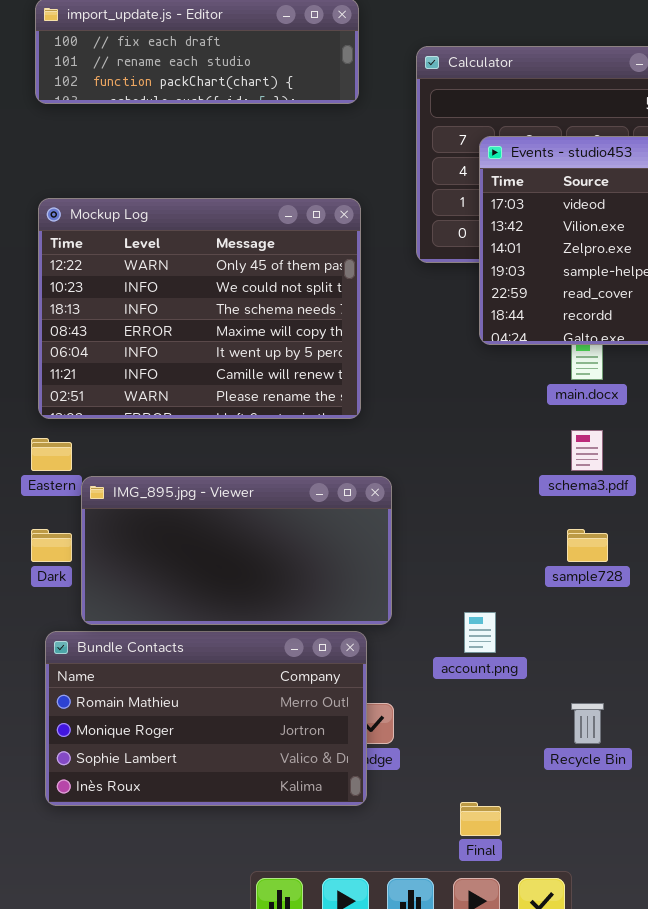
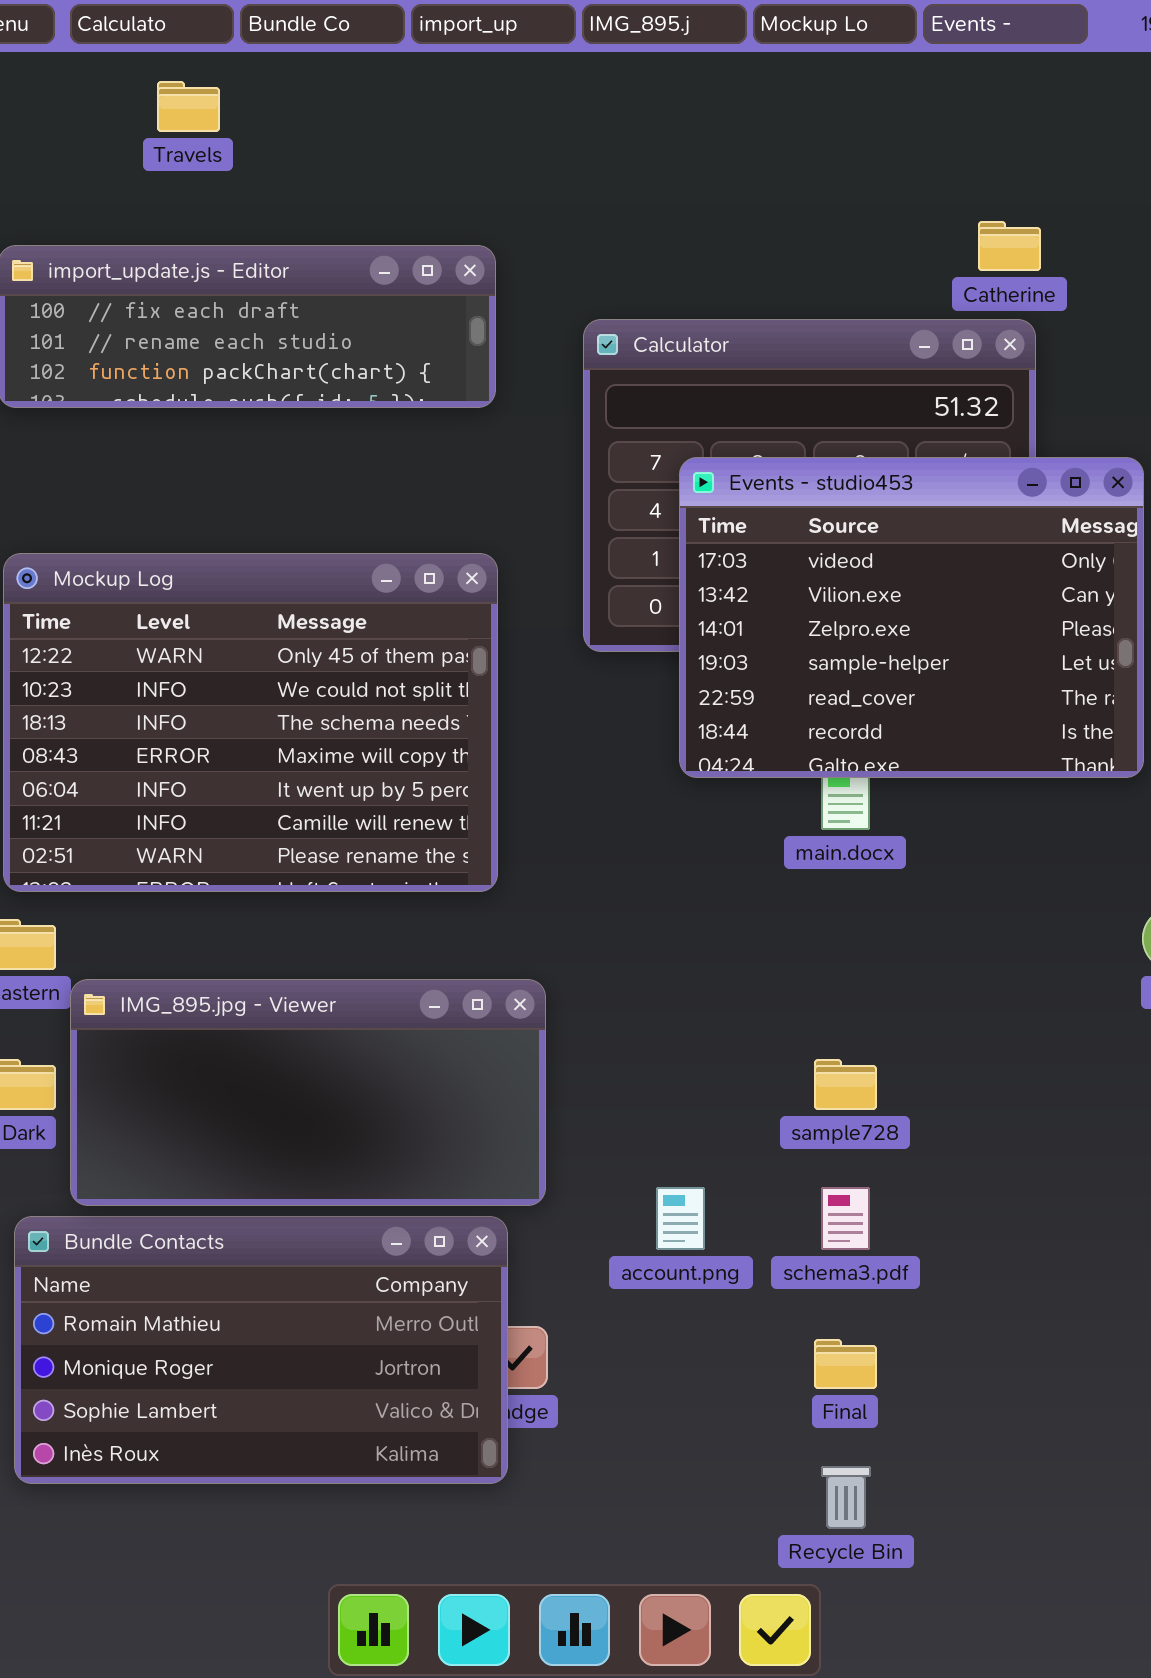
schema3.pdf: [571,430,603,471] -> [821,1187,870,1250], moved
Recycle Bin: [571,703,604,744] -> [821,1466,871,1529], moved
Final: [460,802,501,836] -> [814,1339,877,1389], moved

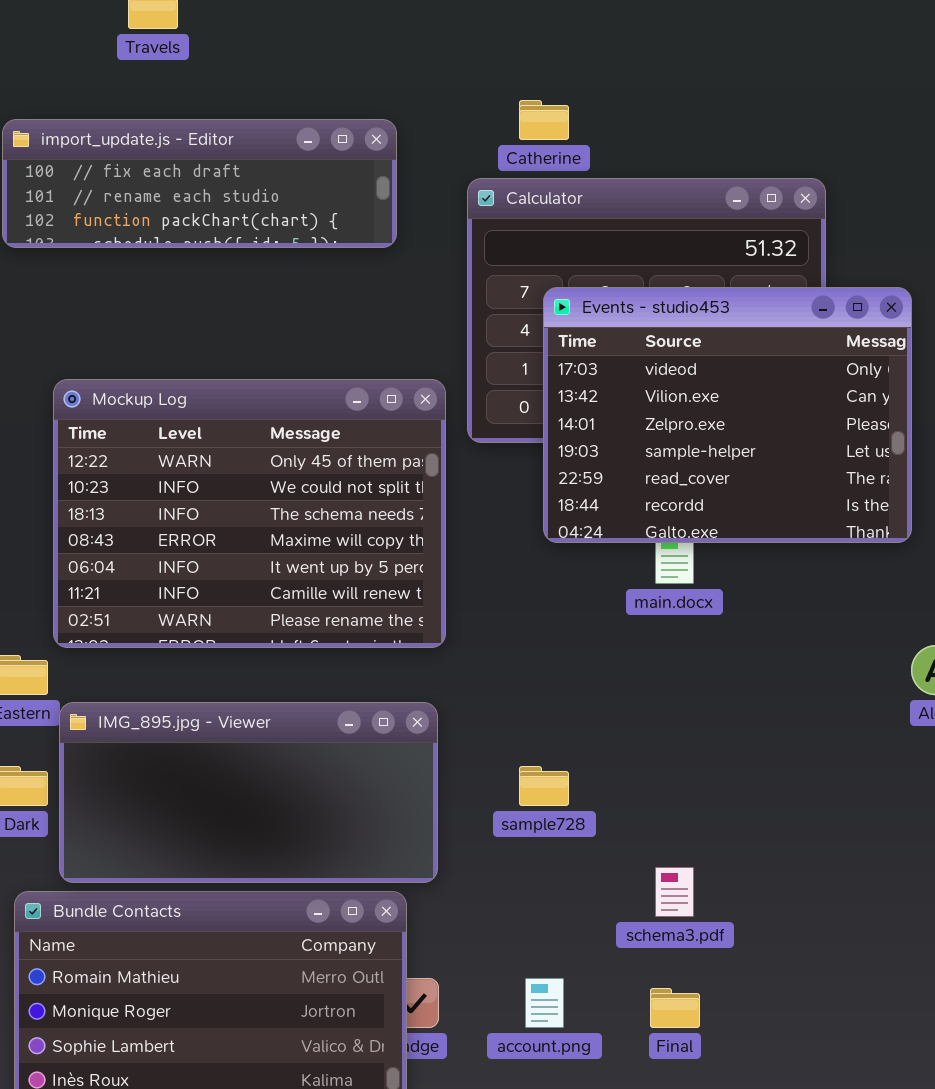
Catherine: [978,221,1041,271] -> [519,100,569,140], moved
Mockup Log: [3,553,498,892] -> [53,379,446,648], moved
sample728: [814,1059,877,1110] -> [519,766,569,806], moved
account.png: [656,1187,705,1250] -> [525,978,564,1028], moved

